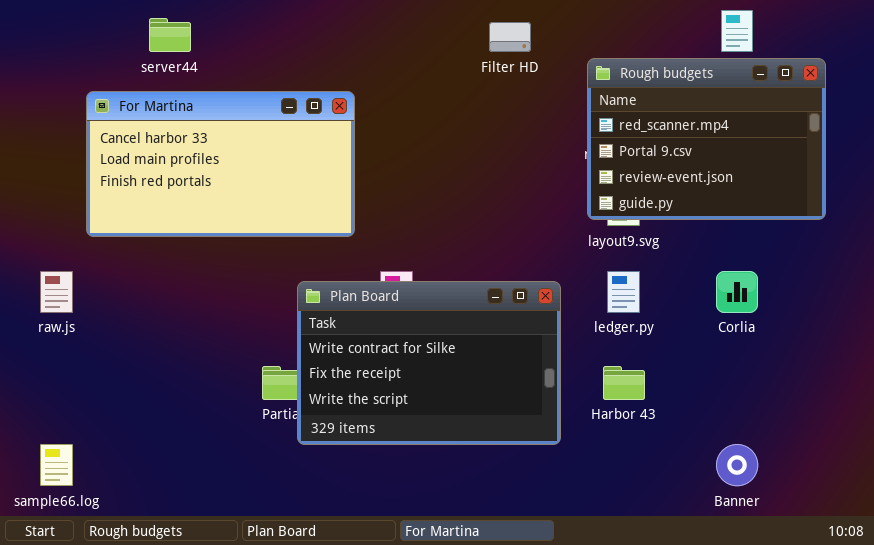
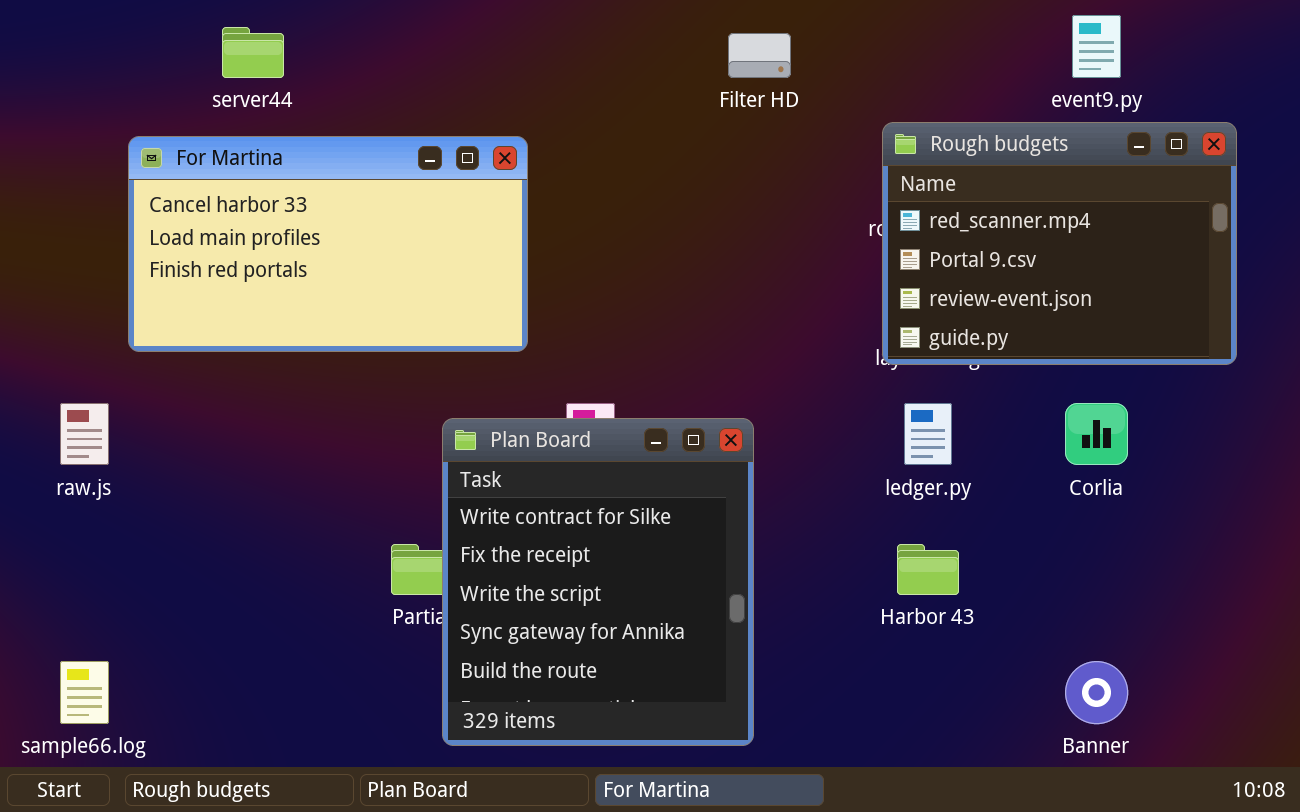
Rough budgets: [587,58,826,220] -> [882,122,1237,365], moved
Plan Board: [297,281,561,445] -> [442,418,754,746], resized

